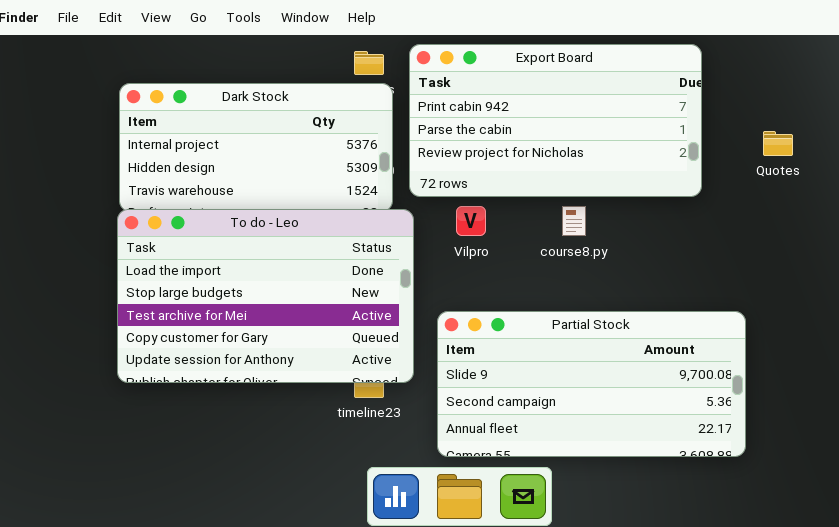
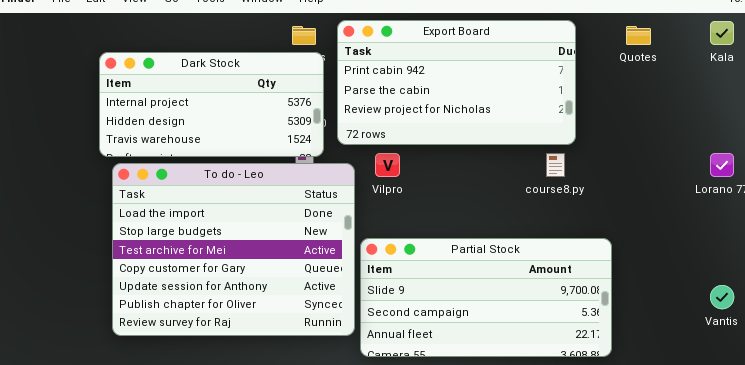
Quotes: [763,131,793,156] -> [626,26,651,45], moved
course8.py: [562,206,586,236] -> [546,153,565,177], moved
To do - Leo: [117,209,414,383] -> [112,163,355,336], moved, resized

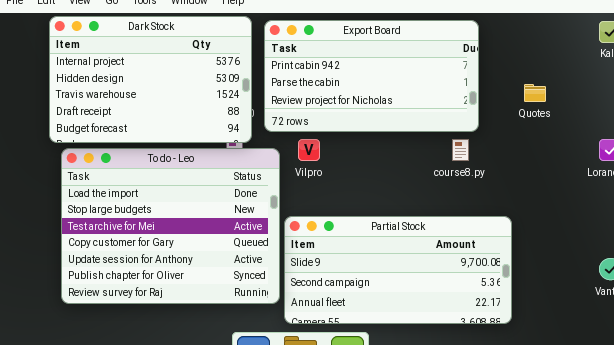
Quotes: [626,26,651,45] -> [524,84,546,102], moved
Dark Stock: [99,52,324,157] -> [49,16,252,143], resized

